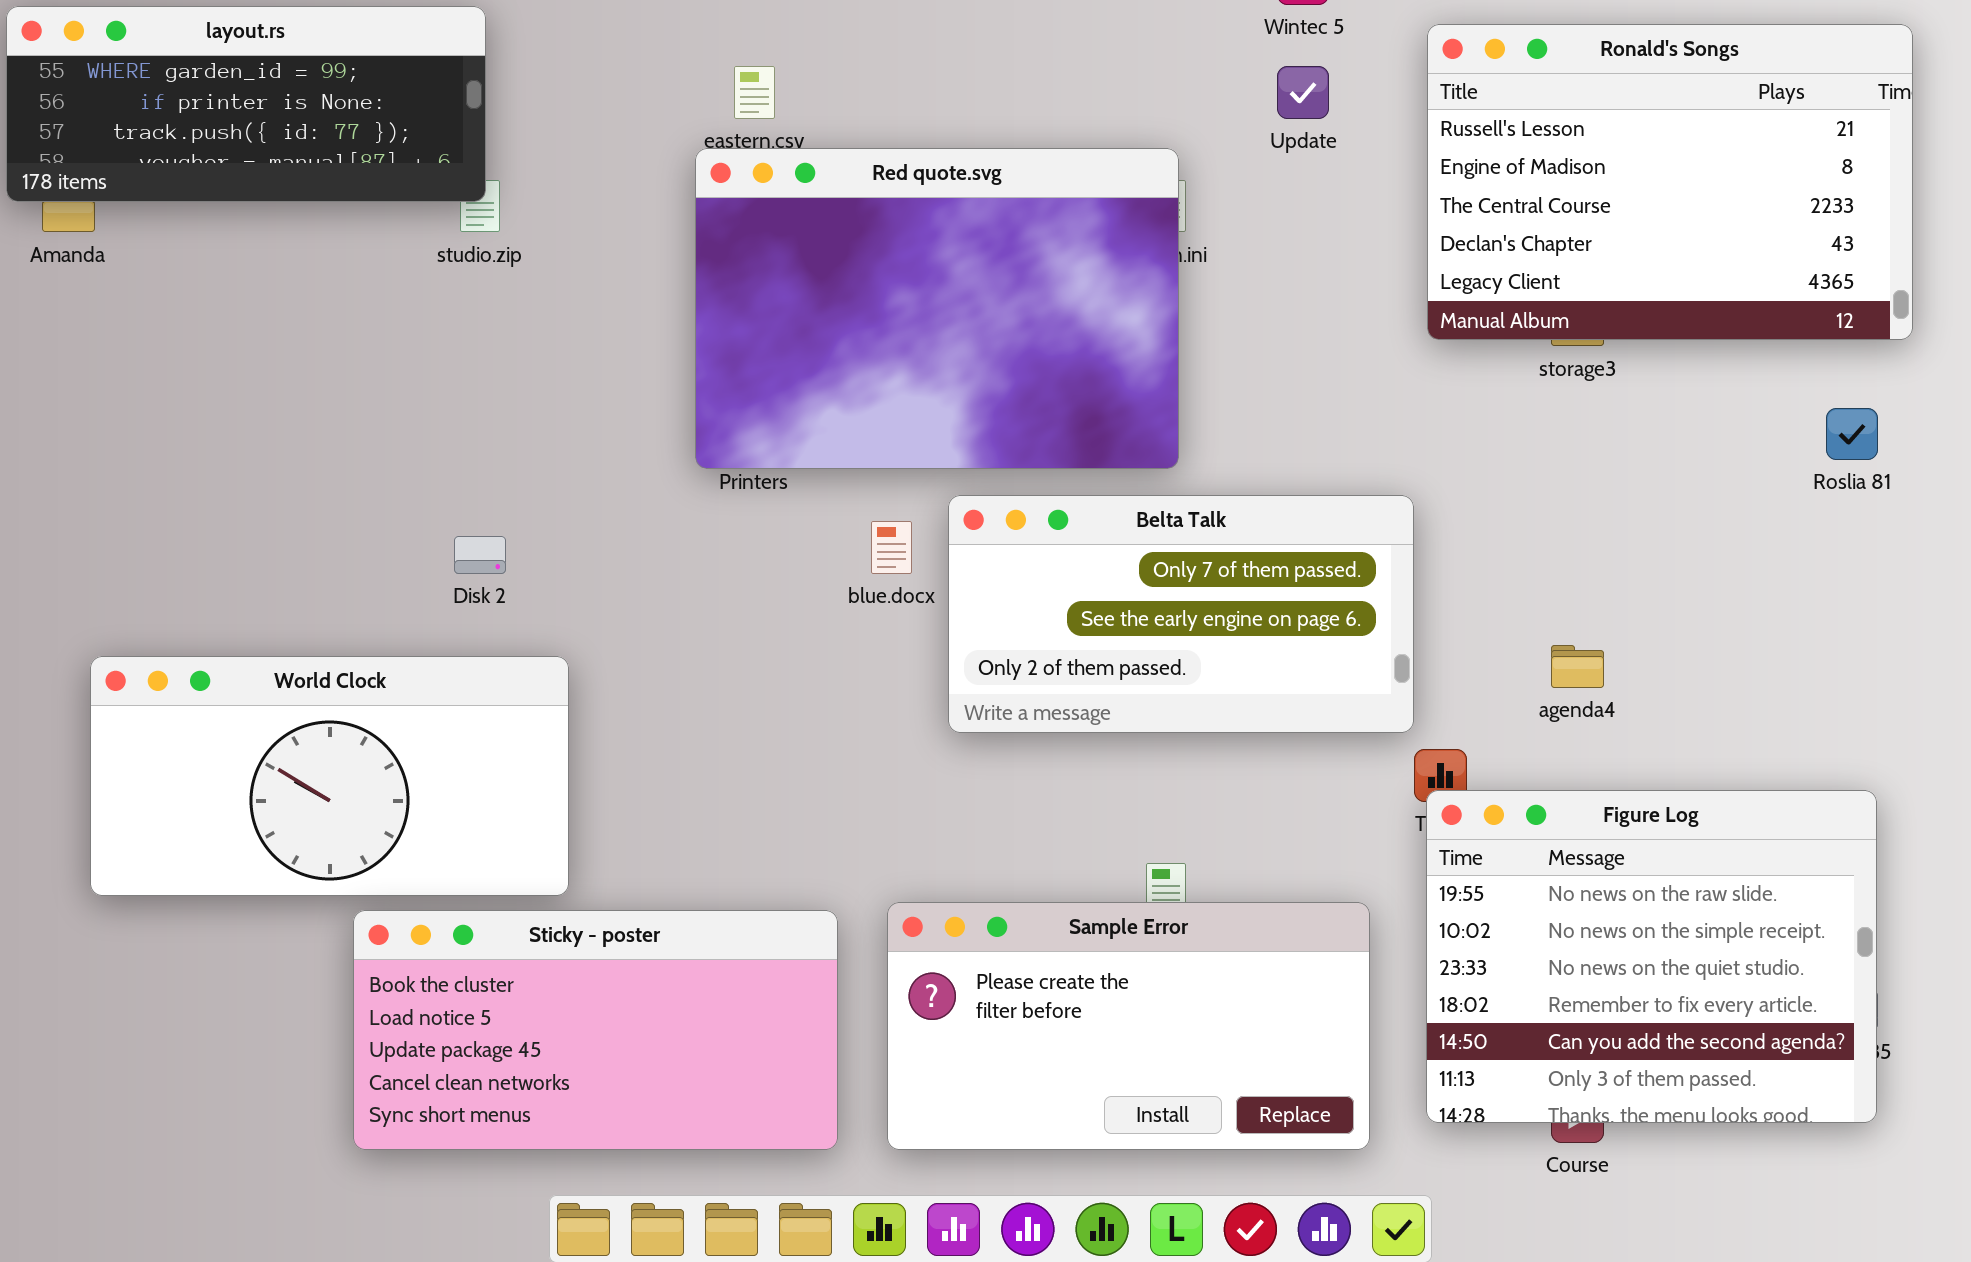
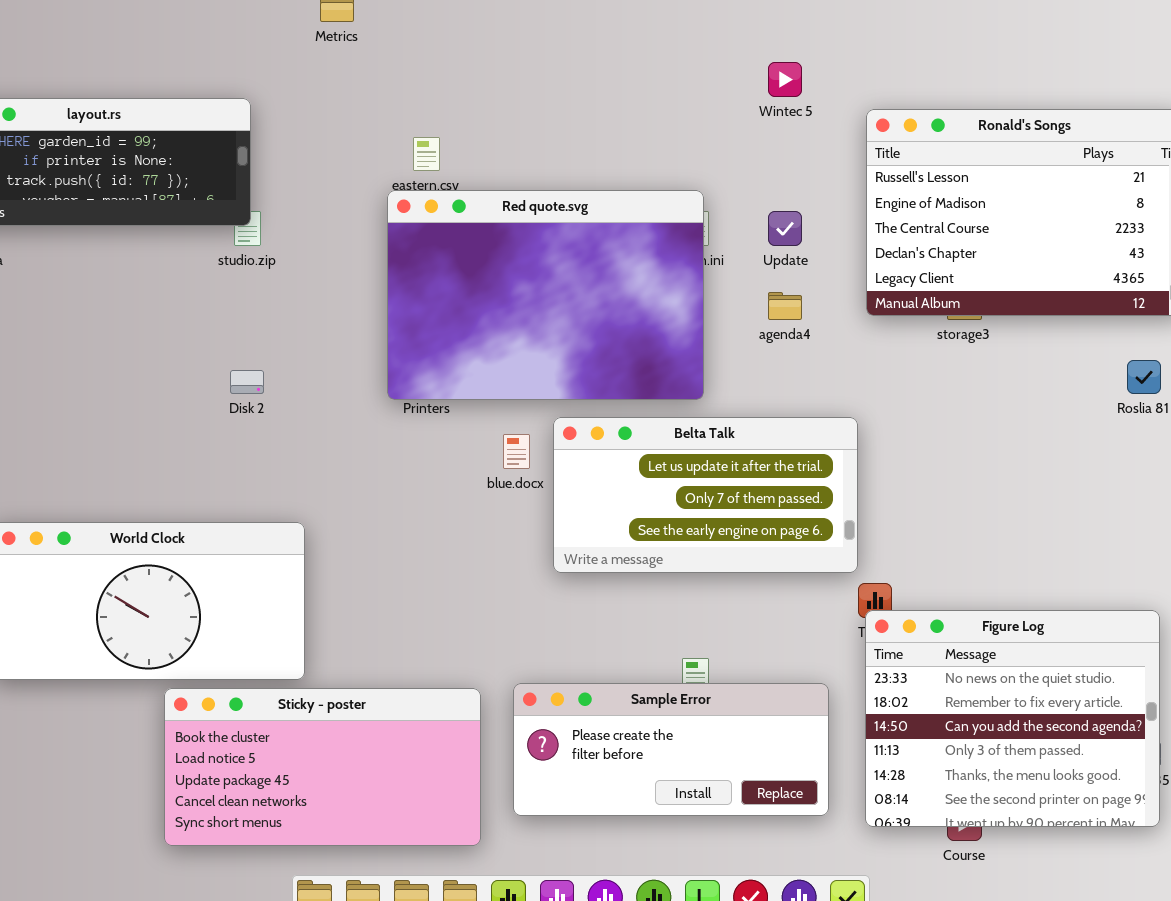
Update: [1277,66,1329,119] -> [768,211,802,246], moved
Belta Talk: [948,495,1414,733] -> [553,417,858,573], scrolled up 1 row
Disk 2: [454,536,506,574] -> [230,370,264,394], moved
agenda4: [1551,645,1604,688] -> [768,292,802,320], moved
Figure Log: [1426,790,1877,1123] -> [865,610,1160,827], scrolled down 2 rows
Sample Error: [887,902,1370,1150] -> [513,683,829,816], resized

